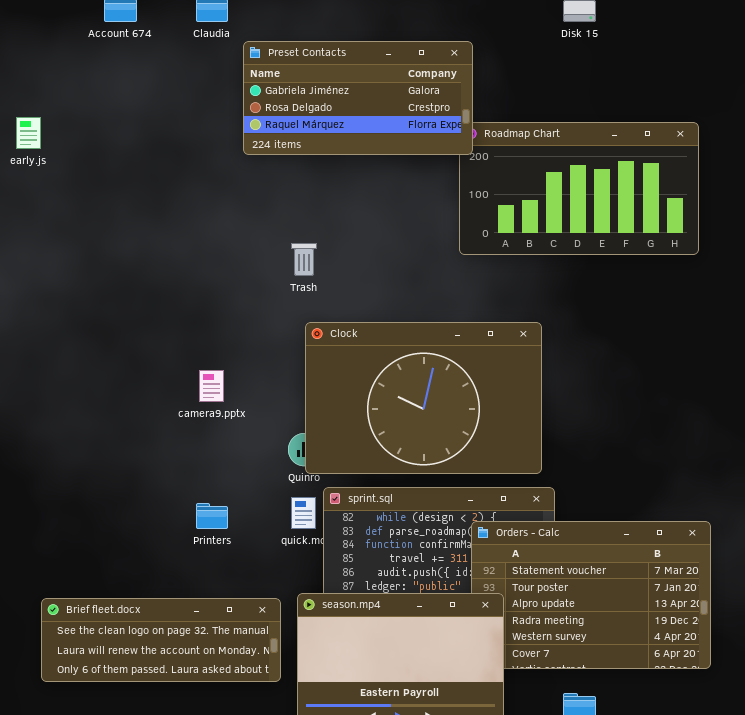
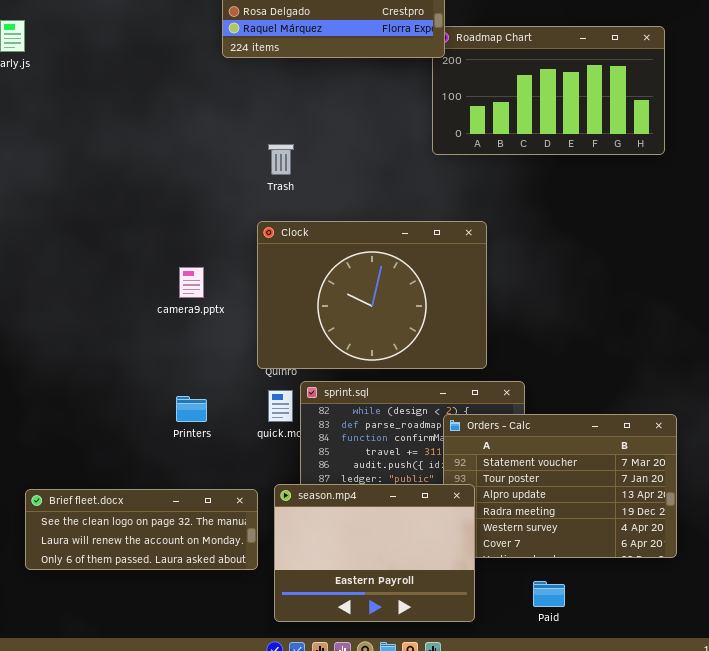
Clock: [305,322,542,474] -> [257,221,487,369], moved

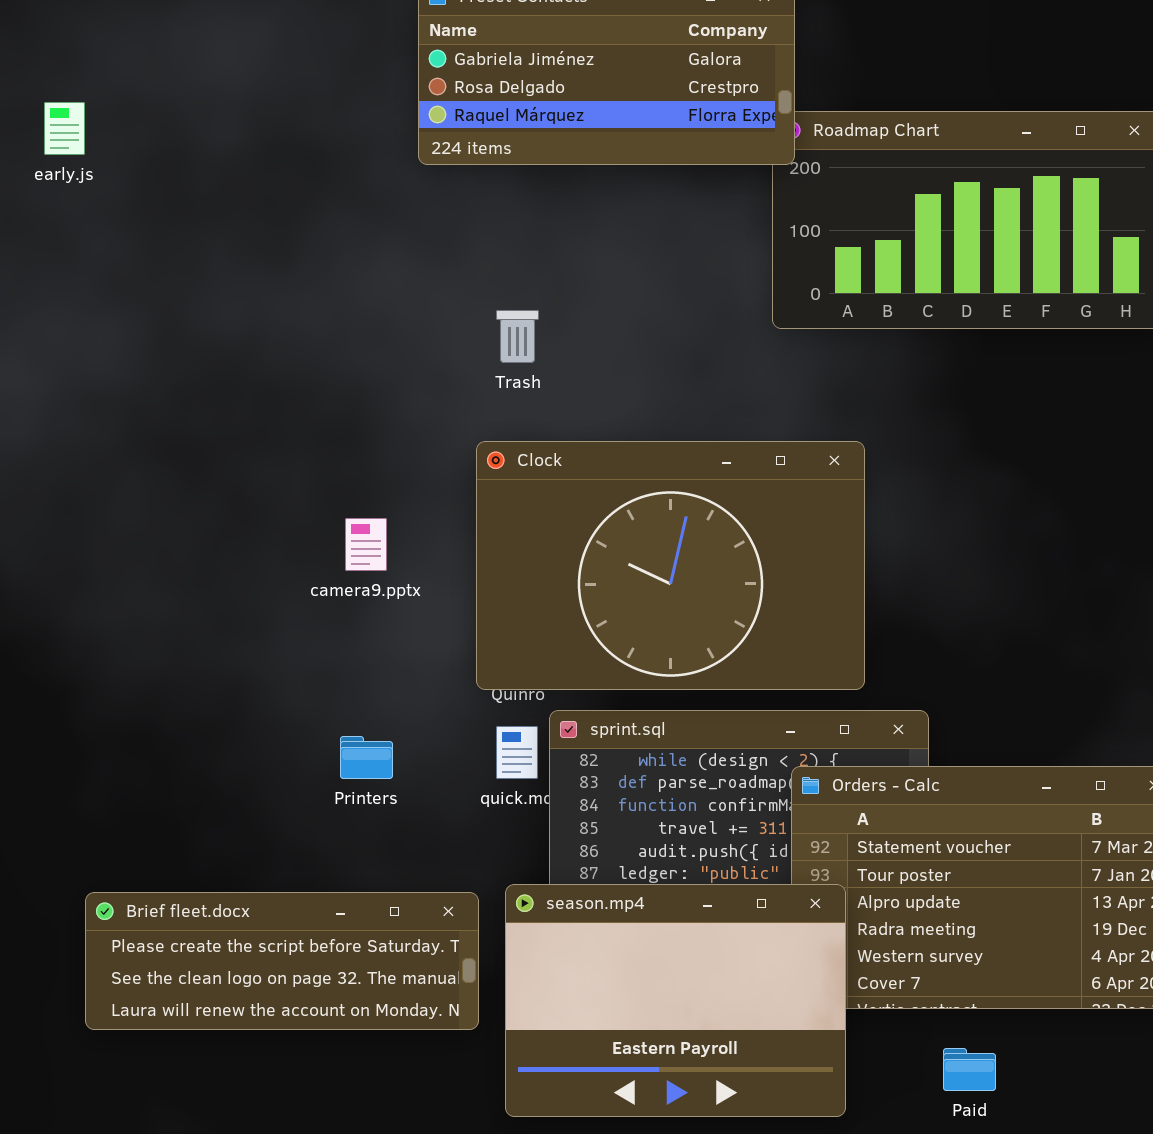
Brief fleet.docx: [25,489,258,570] -> [85,892,479,1030], scrolled up 1 row

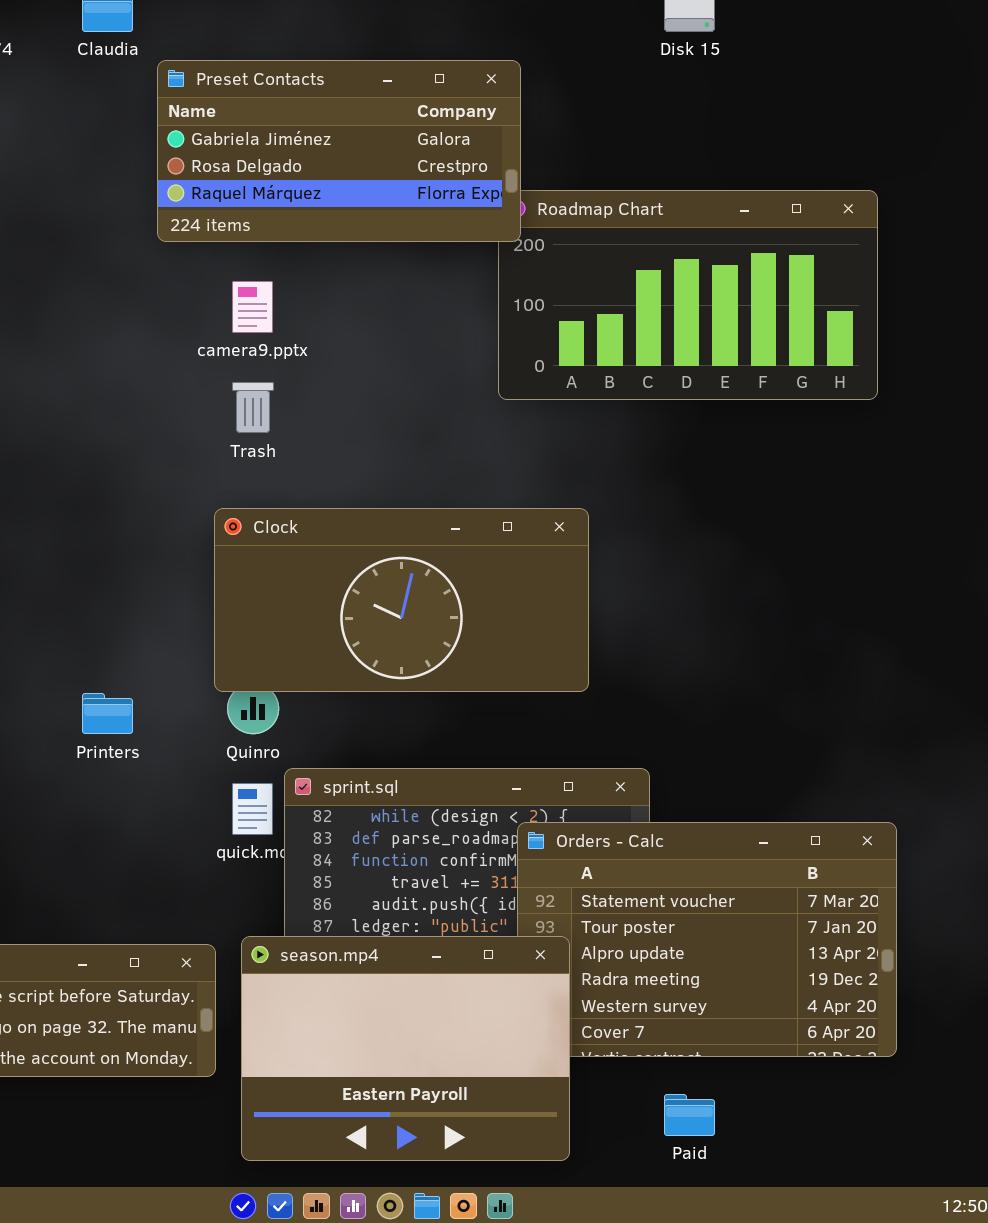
Clock: [476,441,865,690] -> [214,508,589,692], resized
camera9.pptx: [345,518,387,571] -> [232,281,273,333], moved
Printers: [340,736,393,779] -> [82,693,133,734], moved

